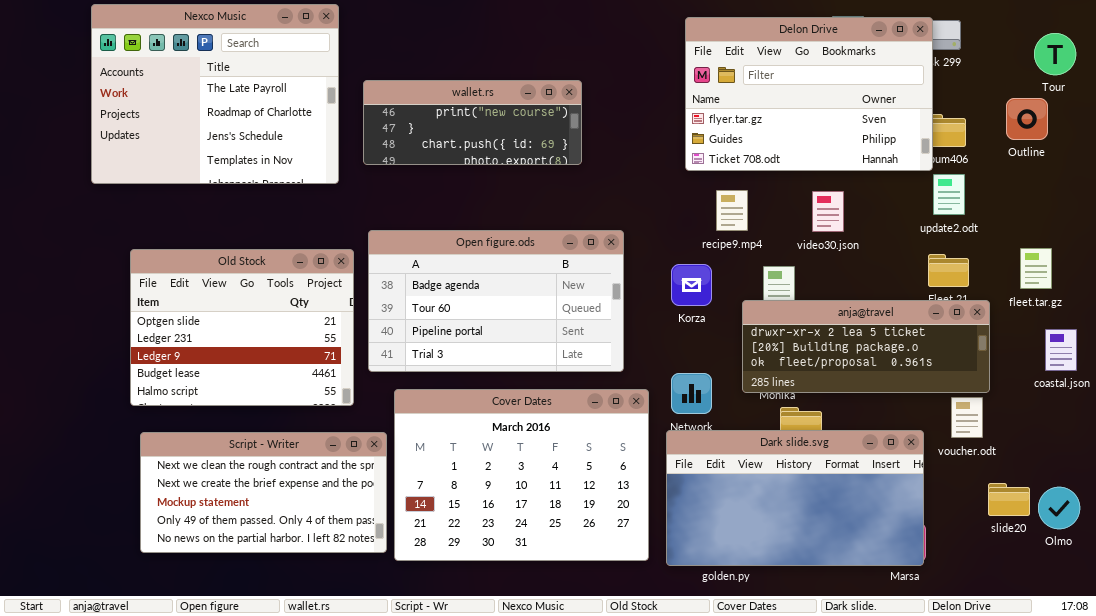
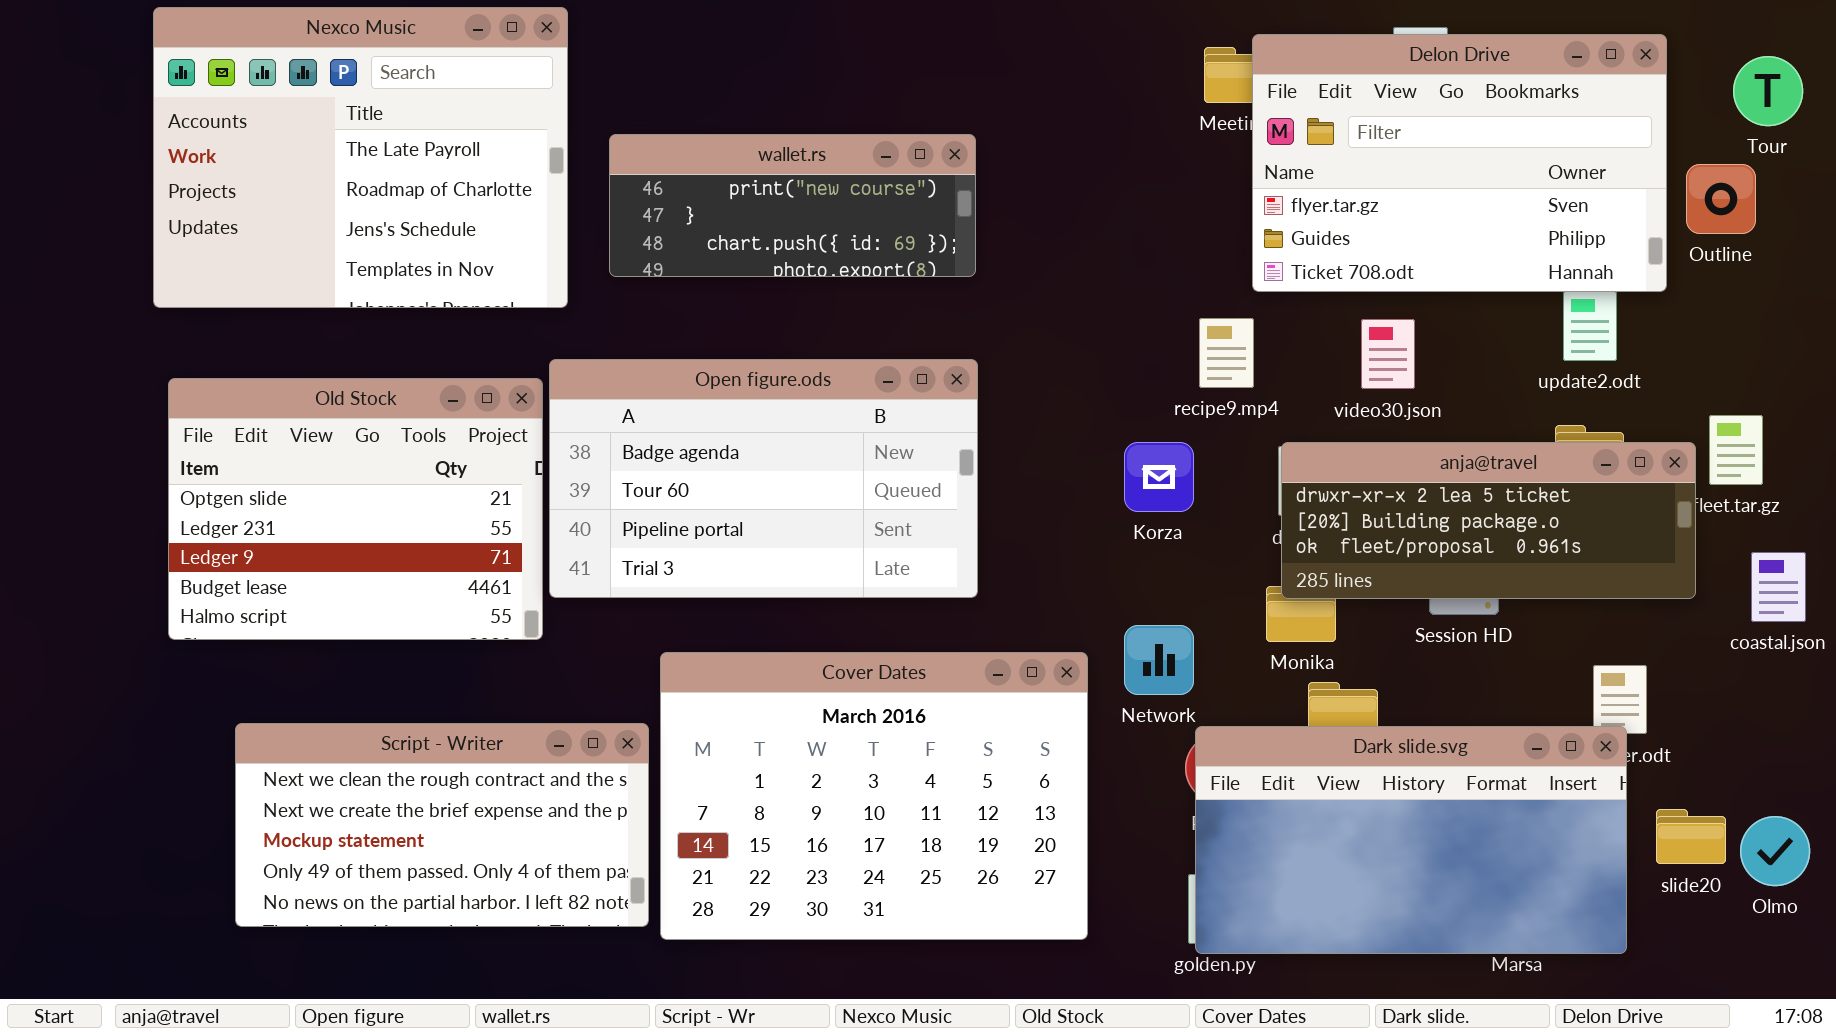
Delon Drive: [685,17,933,171] -> [1252,34,1667,292], moved
Open figure.ods: [368,230,624,372] -> [549,359,978,598], moved
Old Stock: [130,249,354,406] -> [168,378,543,640], moved
anja@travel: [742,300,990,393] -> [1281,442,1696,599], moved
Dark slide.svg: [666,430,924,566] -> [1195,726,1627,954], moved

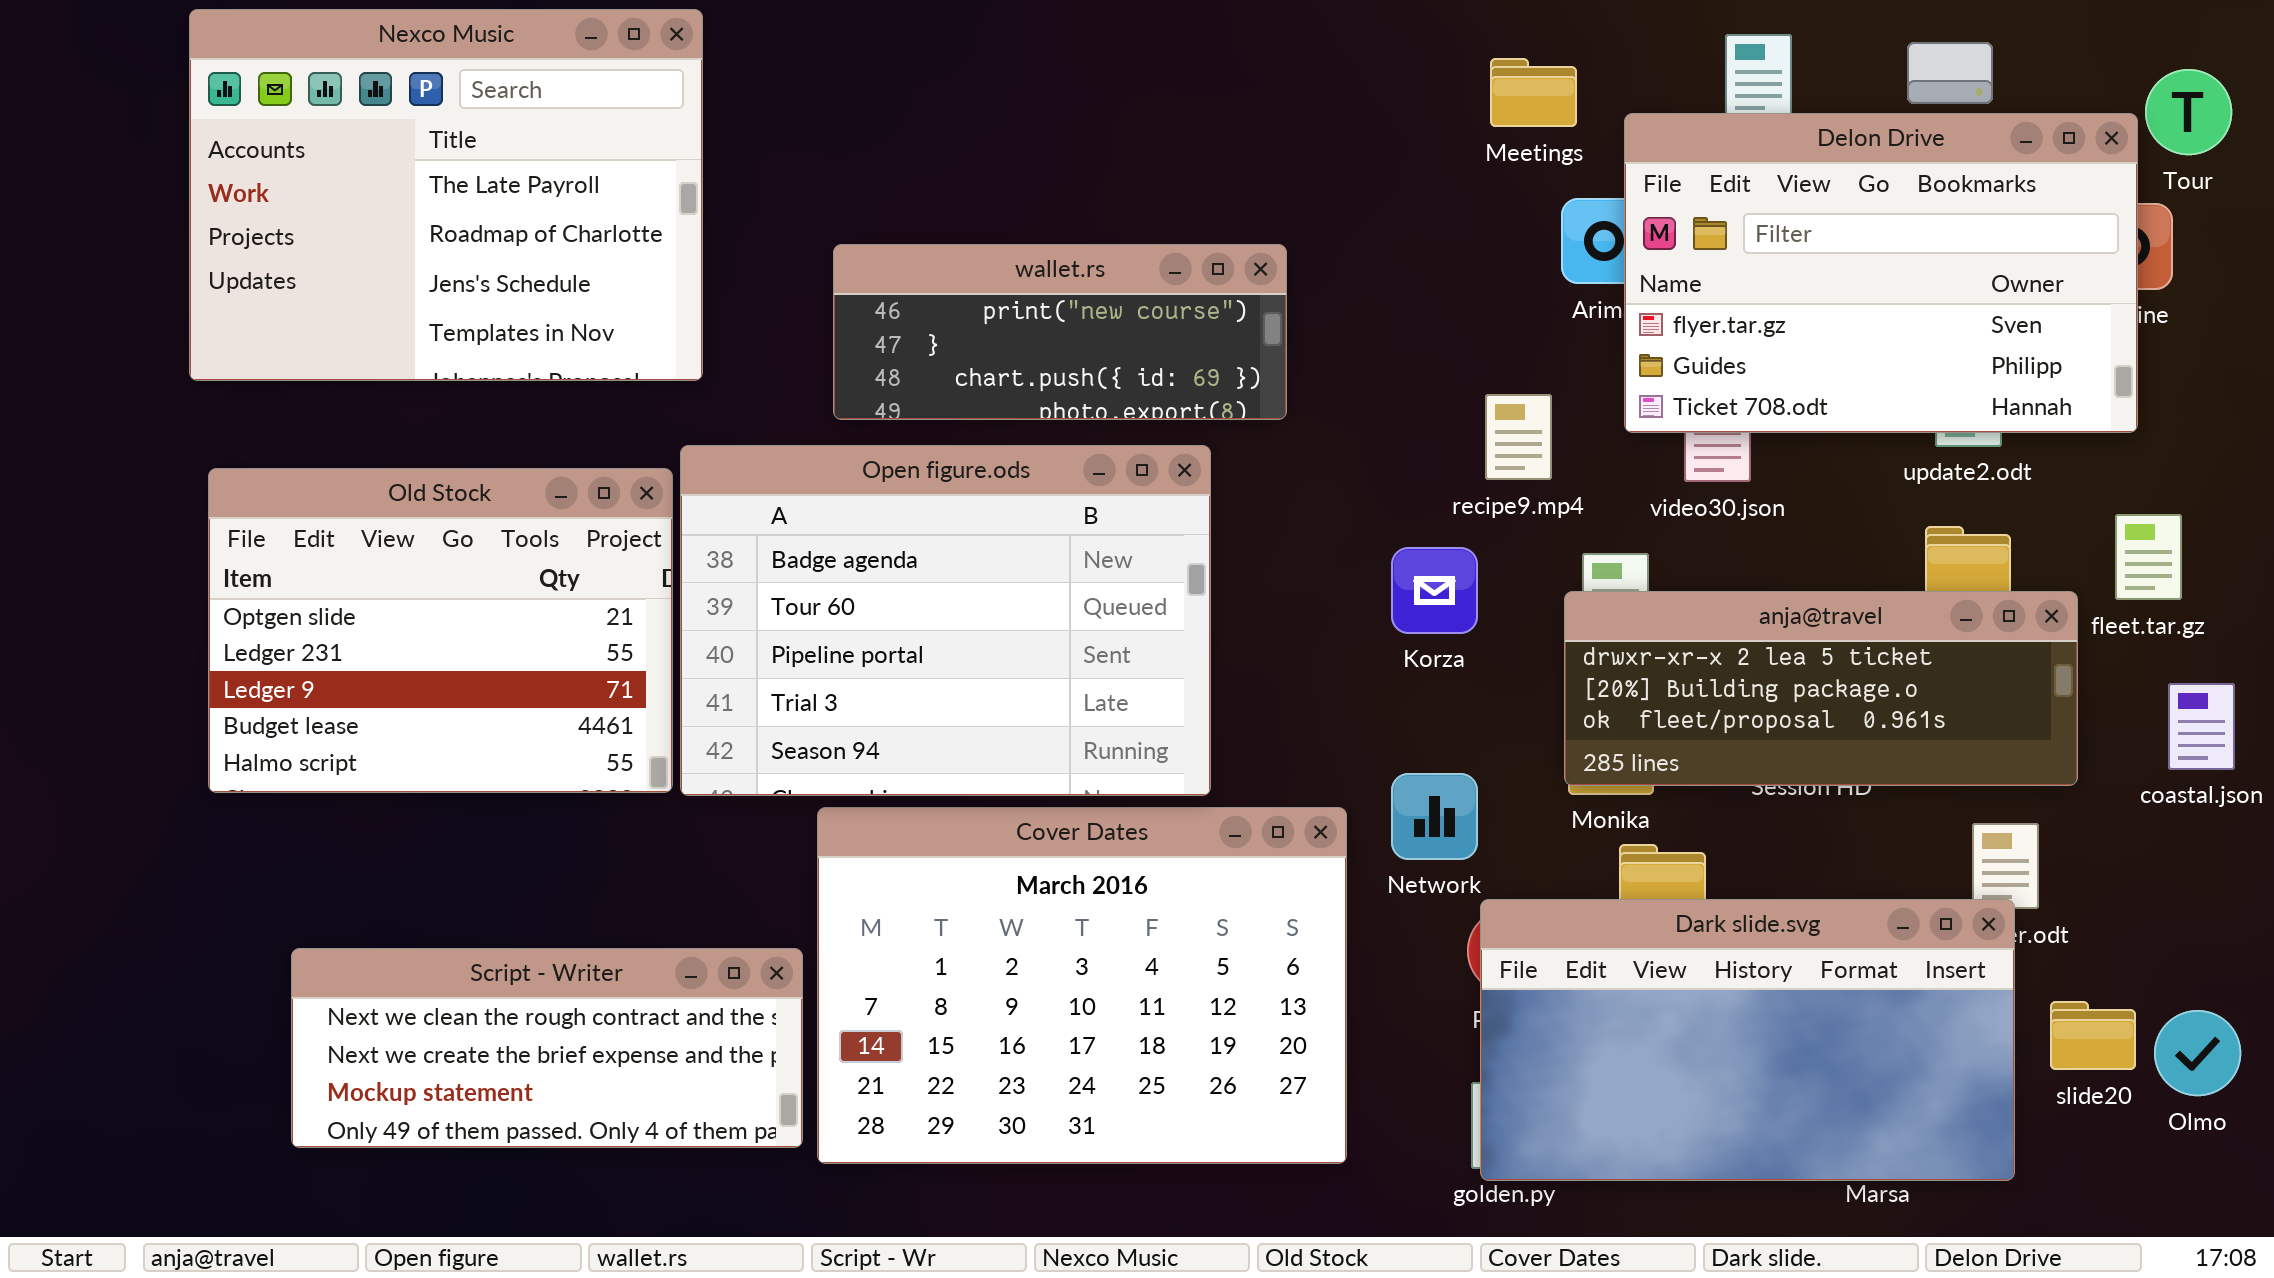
Delon Drive: [1252,34,1667,292] -> [1624,113,2138,433], moved
wallet.rs: [609,134,976,277] -> [833,244,1287,420], moved
Open figure.ods: [549,359,978,598] -> [680,445,1211,796], resized
anja@travel: [1281,442,1696,599] -> [1564,591,2078,786], moved
Script - Writer: [235,723,649,927] -> [291,948,803,1148], resized

